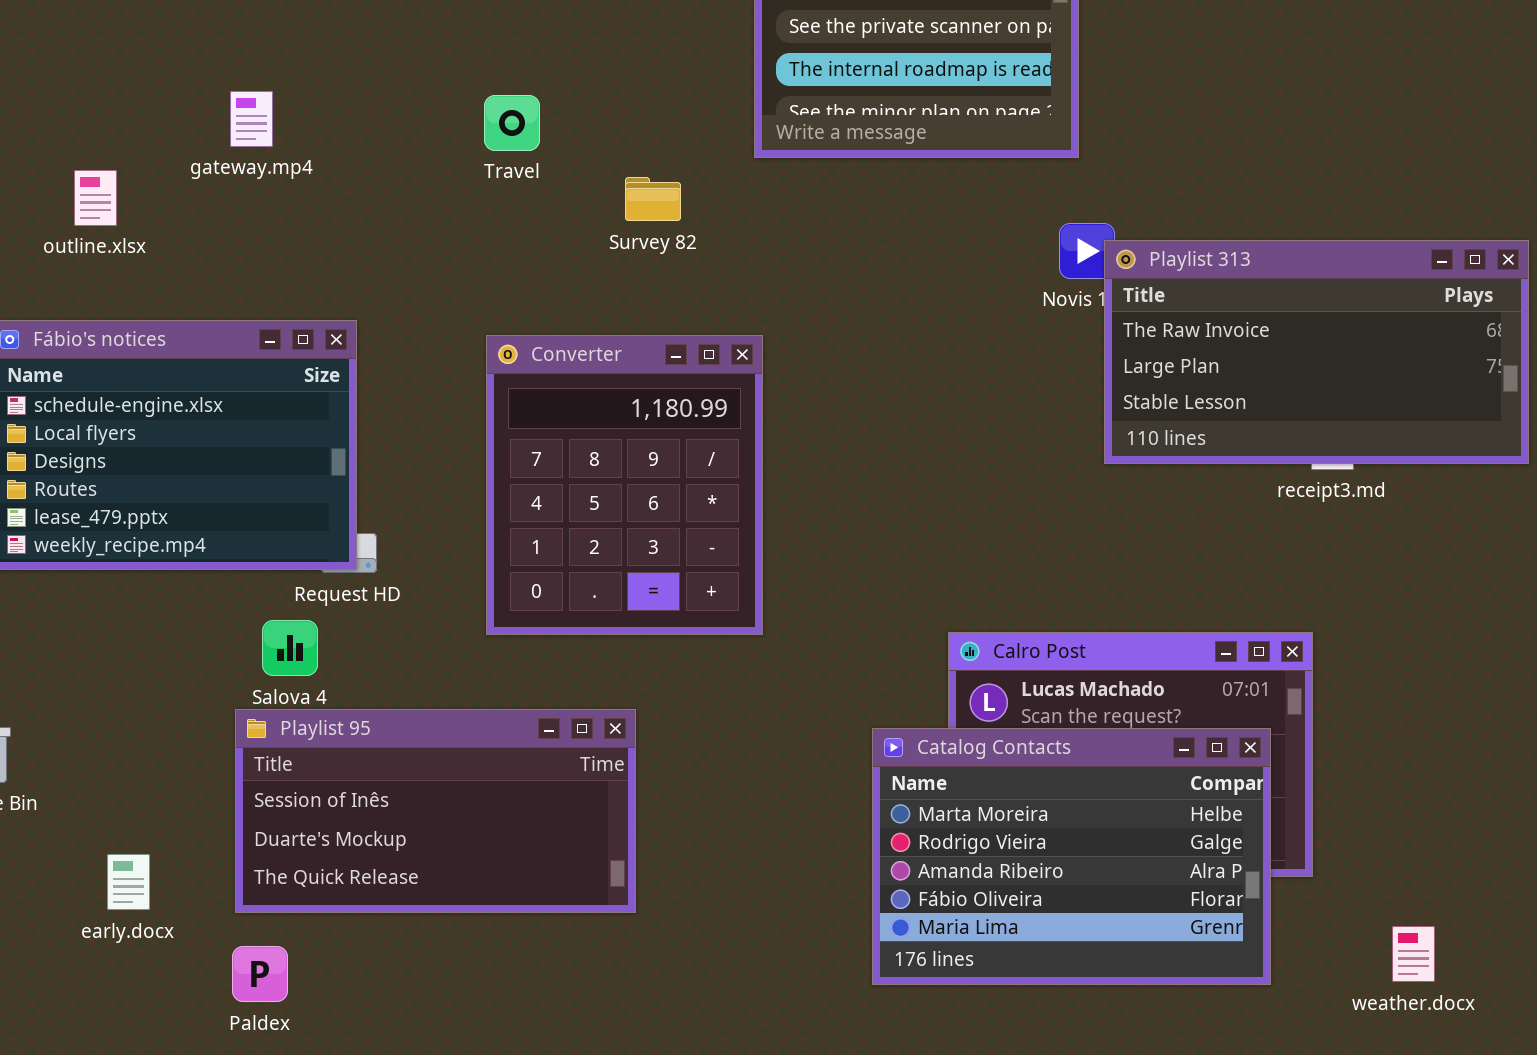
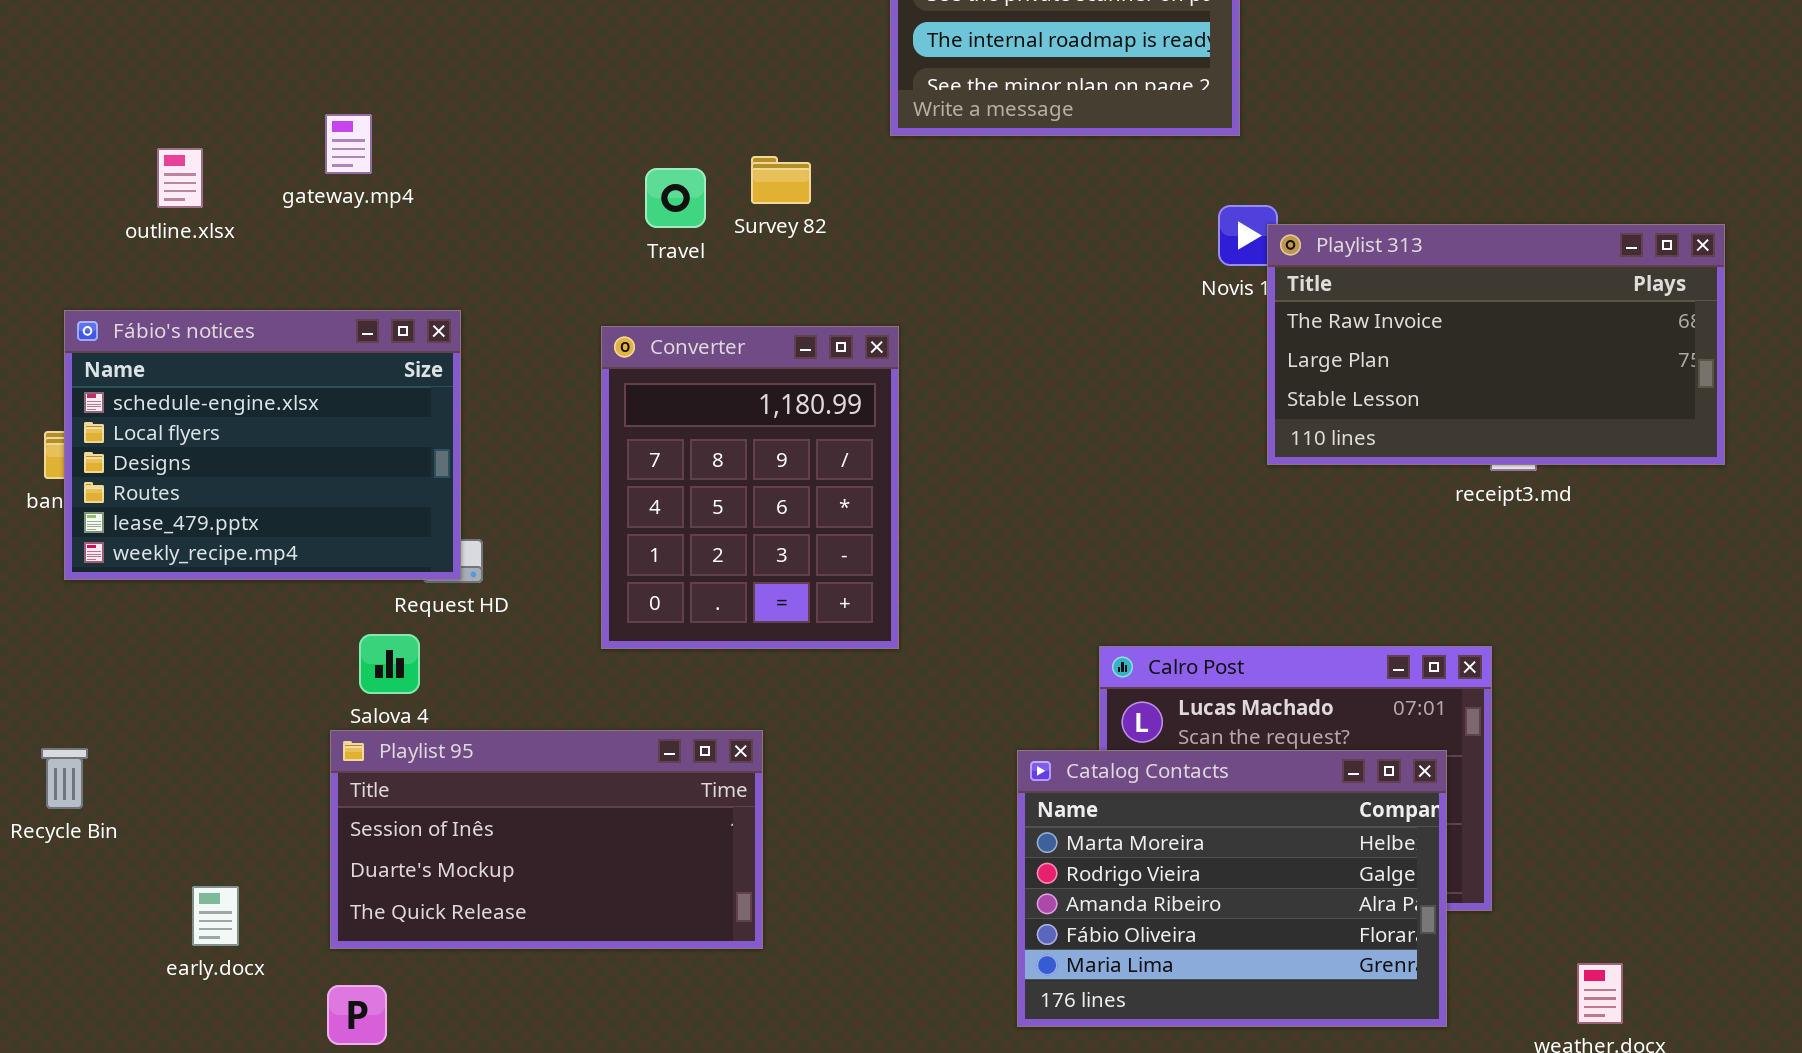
gateway.mp4: [230,91,273,147] -> [325,114,372,174], moved
Travel: [484,95,540,151] -> [645,168,706,228], moved

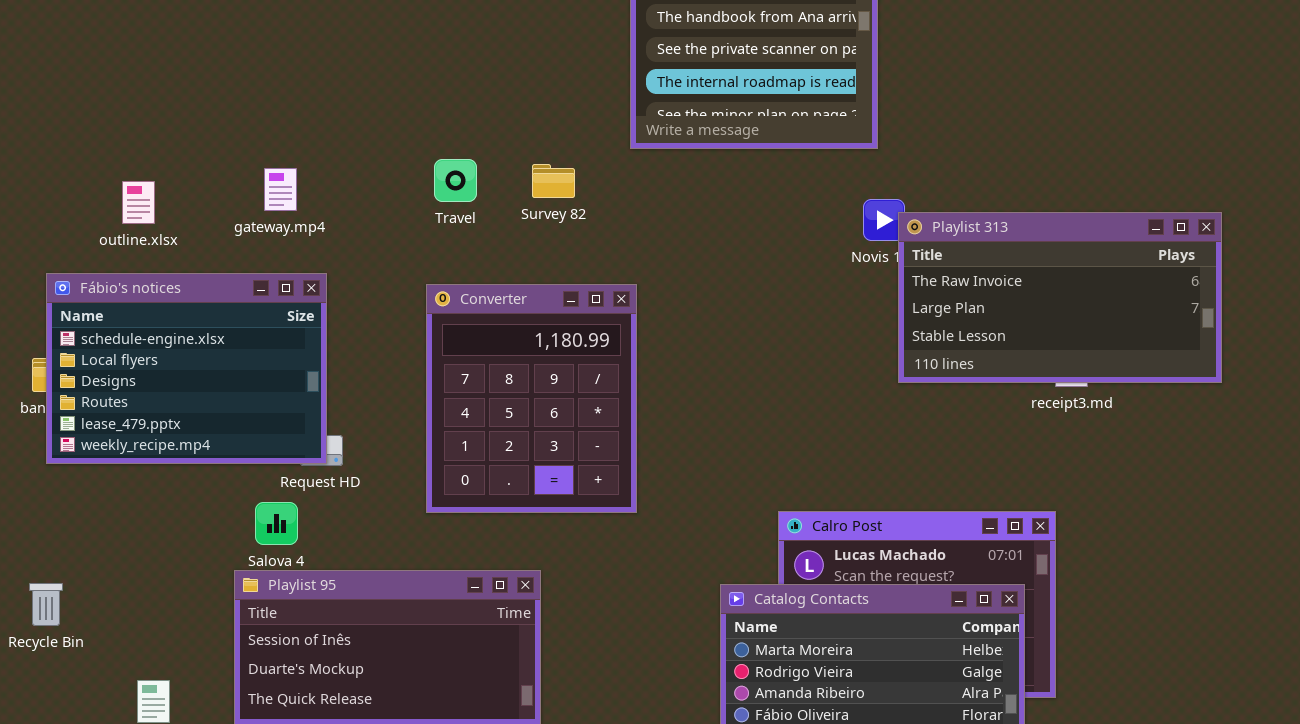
gateway.mp4: [325,114,372,174] -> [264,168,297,211], moved
outline.xlsx: [157,148,203,208] -> [122,181,155,224], moved
Travel: [645,168,706,228] -> [434,159,477,202], moved

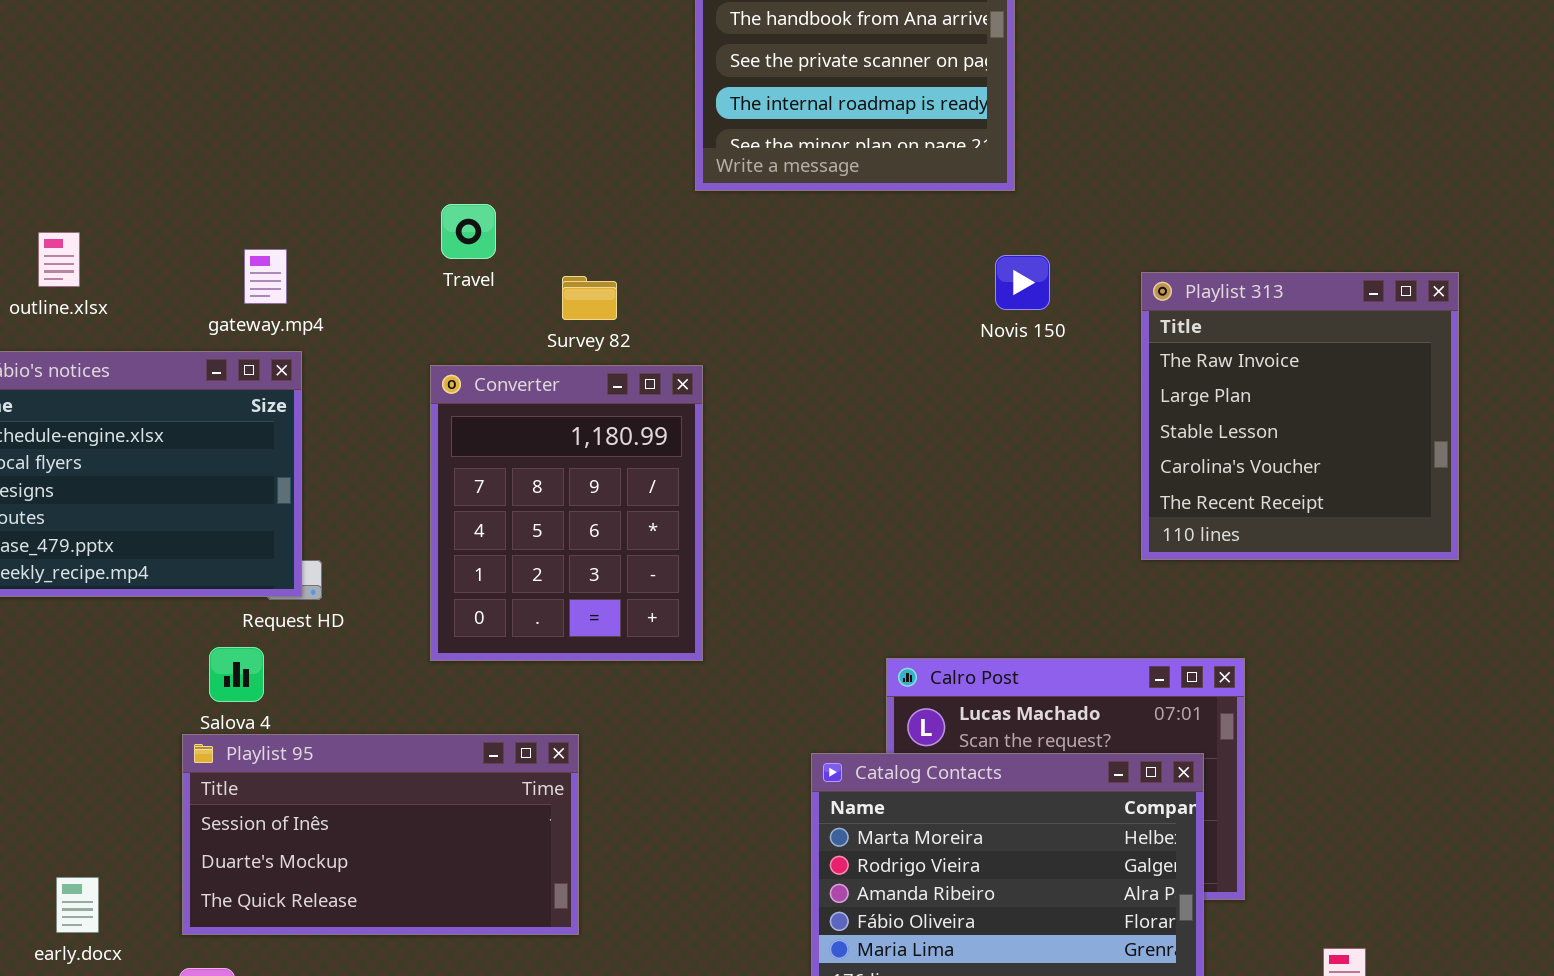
Survey 82: [532,164,575,198] -> [562,276,617,320], moved
gateway.mp4: [264,168,297,211] -> [244,249,287,304], moved
Playlist 313: [898,212,1222,383] -> [1141,272,1459,560], resized

